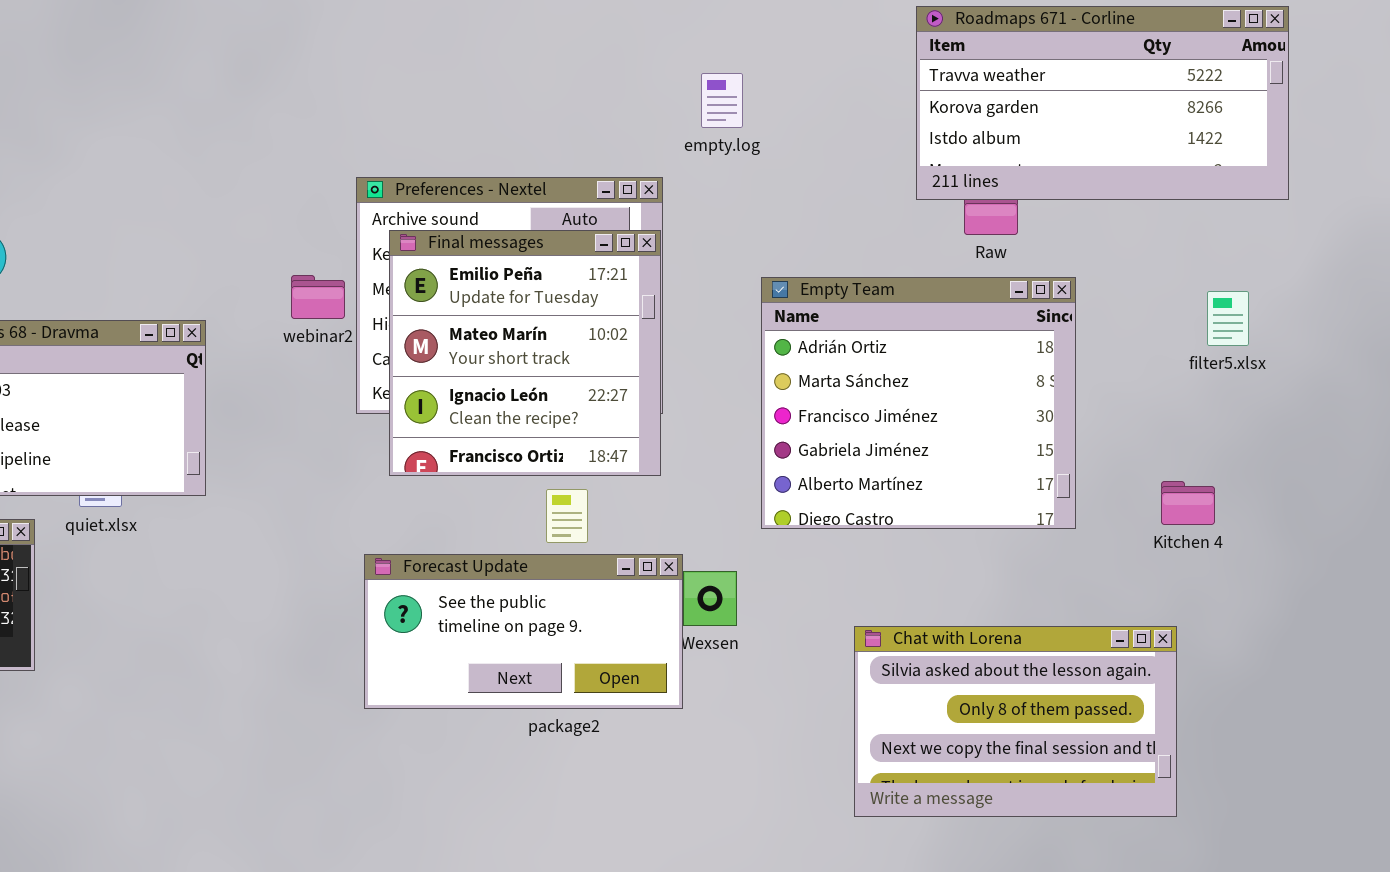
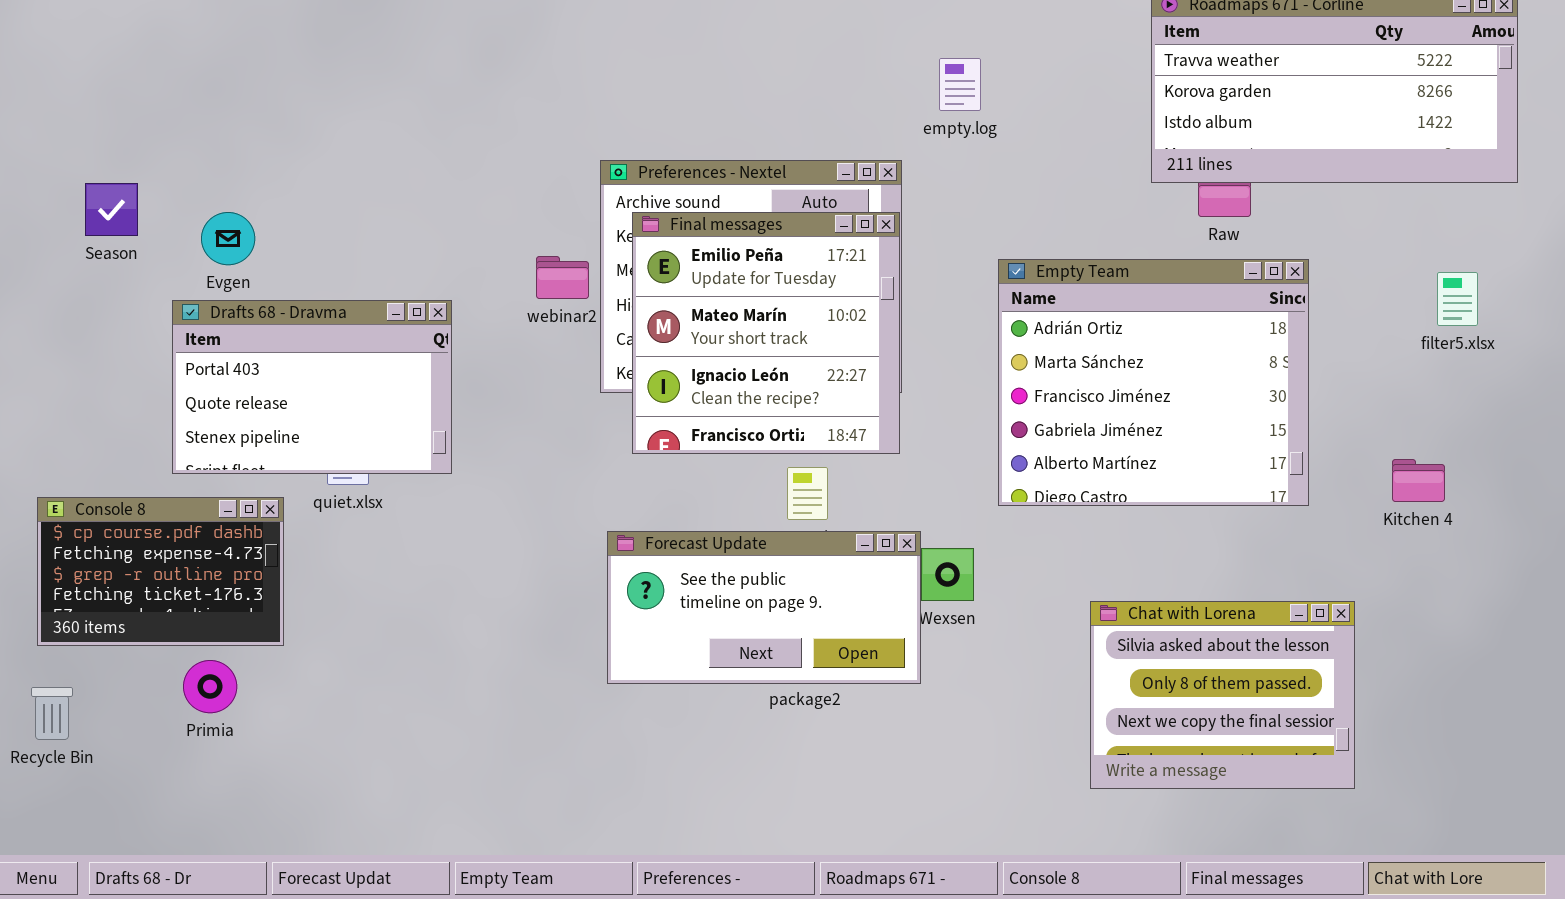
Chat with Lorena: [854,626,1177,817] -> [1090,601,1355,789], resized

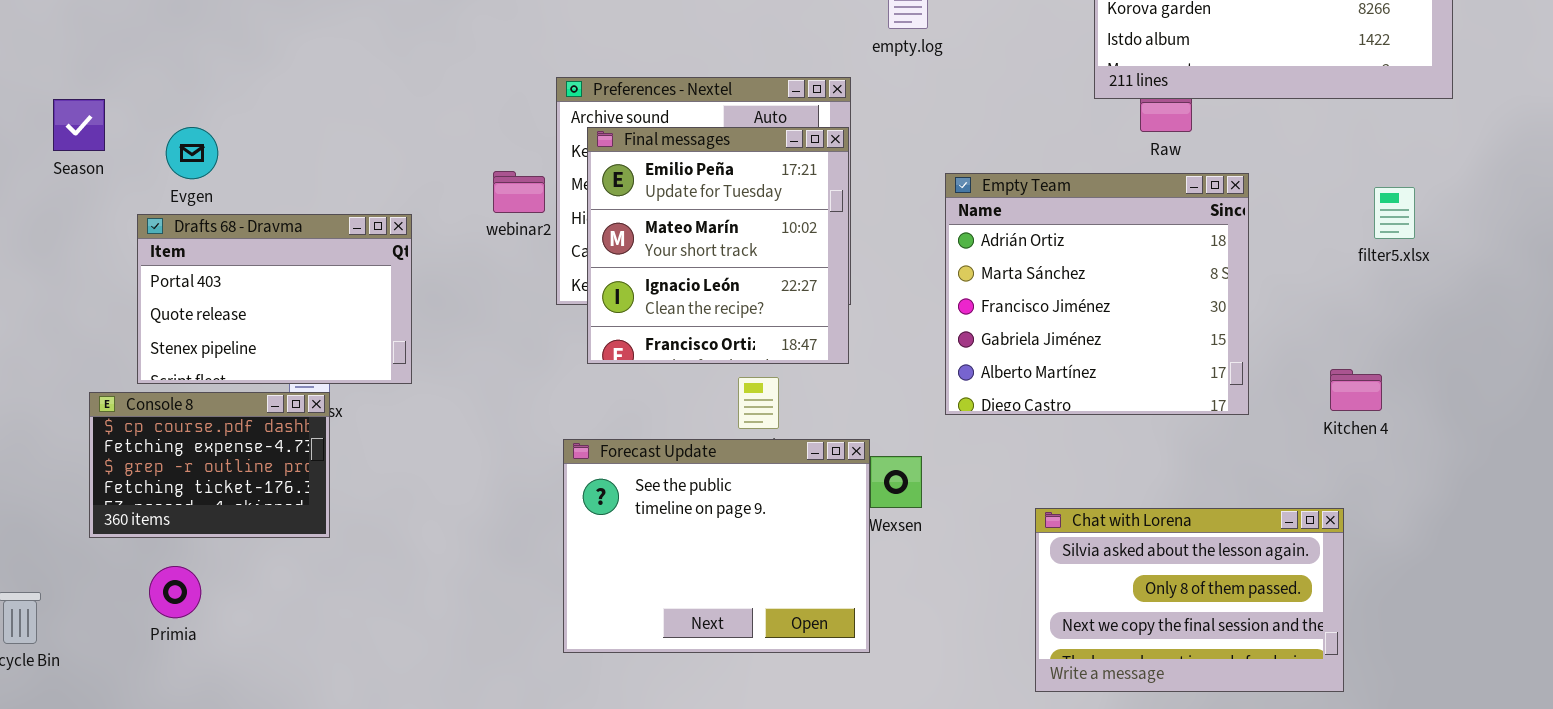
Console 8: [37,497,284,646] -> [89,392,330,538], moved
Forecast Update: [607,531,921,684] -> [563,439,870,653], resized
Chat with Lorena: [1090,601,1355,789] -> [1035,508,1344,692], resized

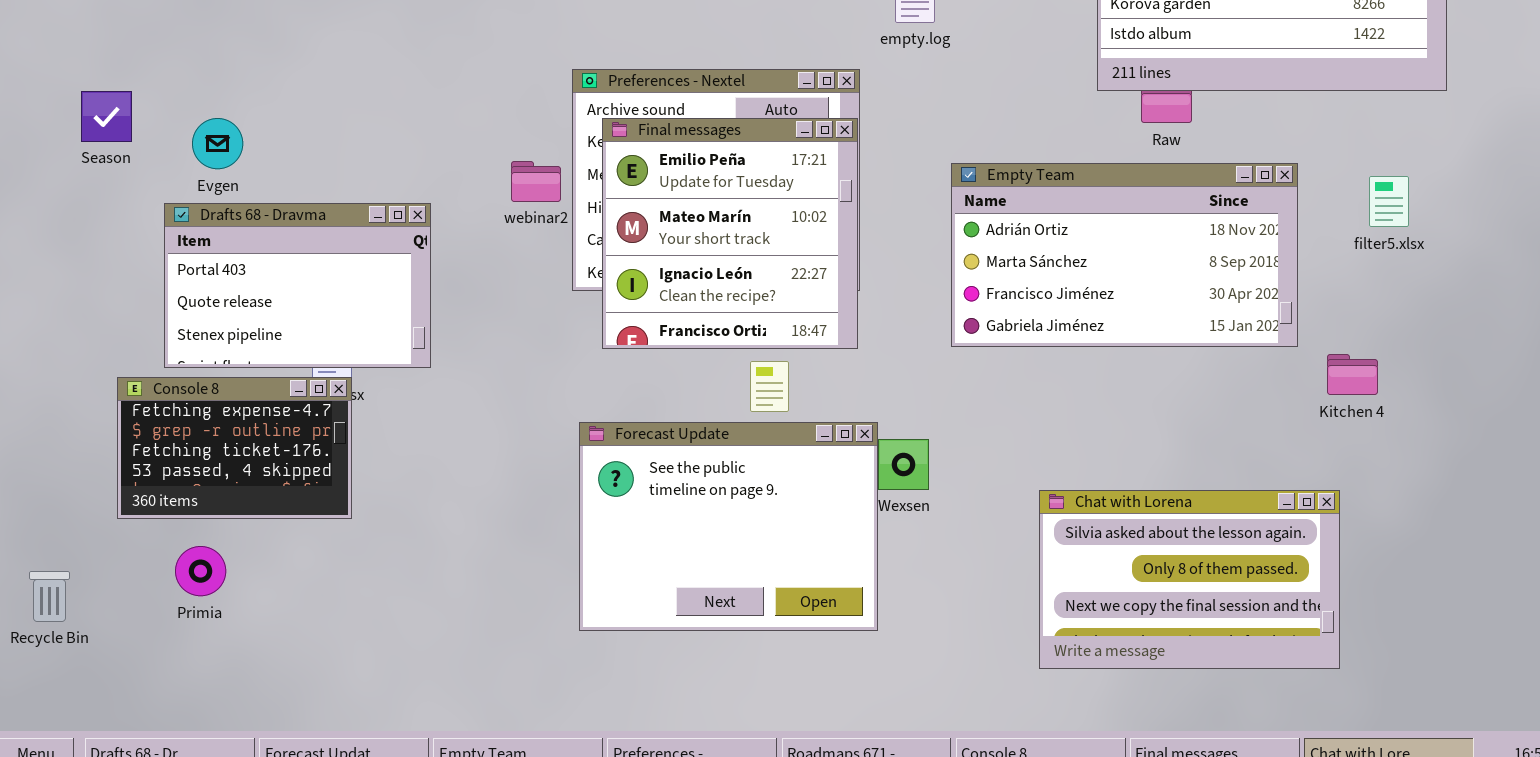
Empty Team: [945,173,1249,415] -> [951,163,1298,347], resized
Console 8: [89,392,330,538] -> [117,377,352,519], scrolled down 1 row

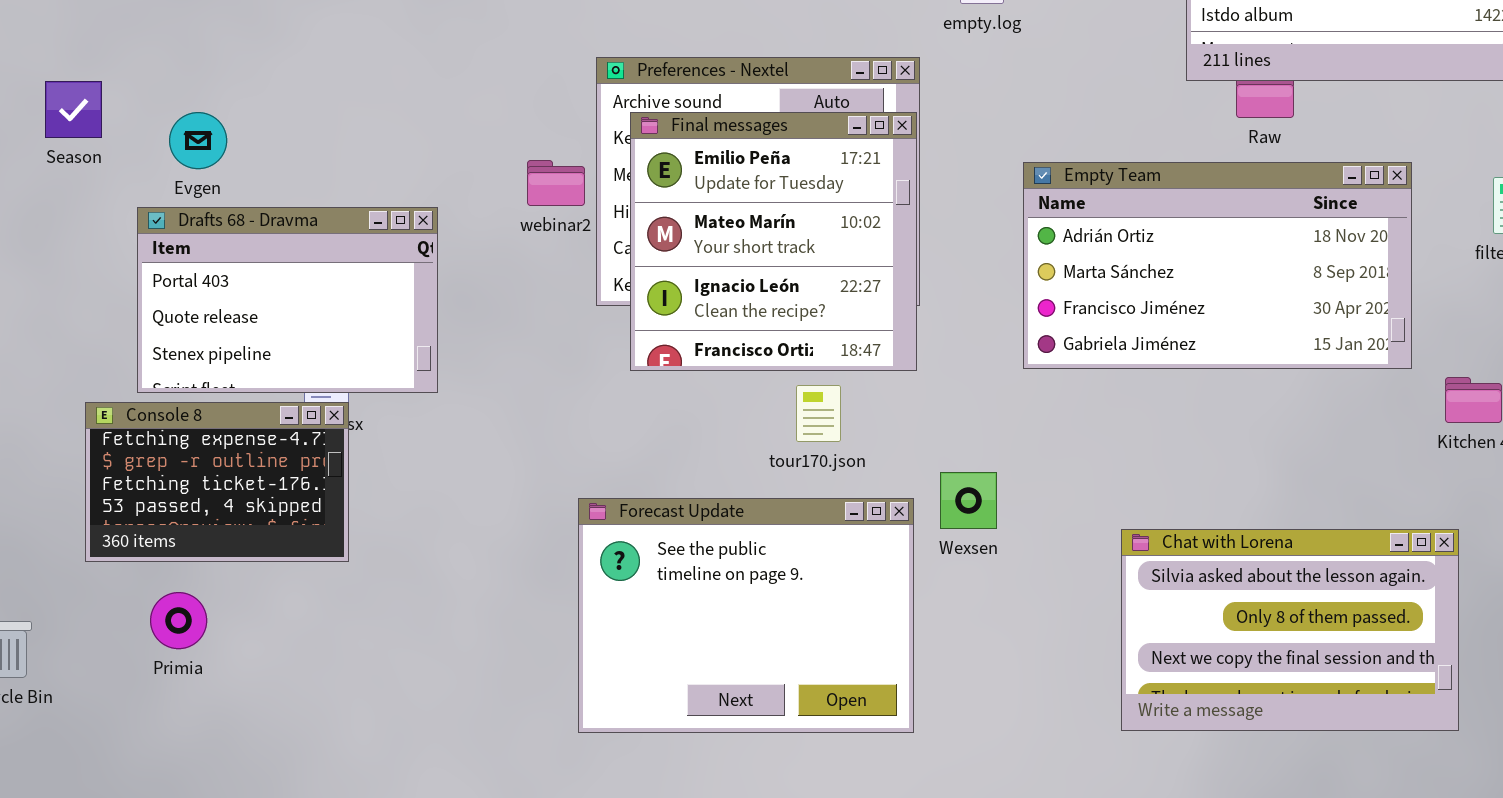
Forecast Update: [579,422,878,631] -> [578,498,914,733], moved

